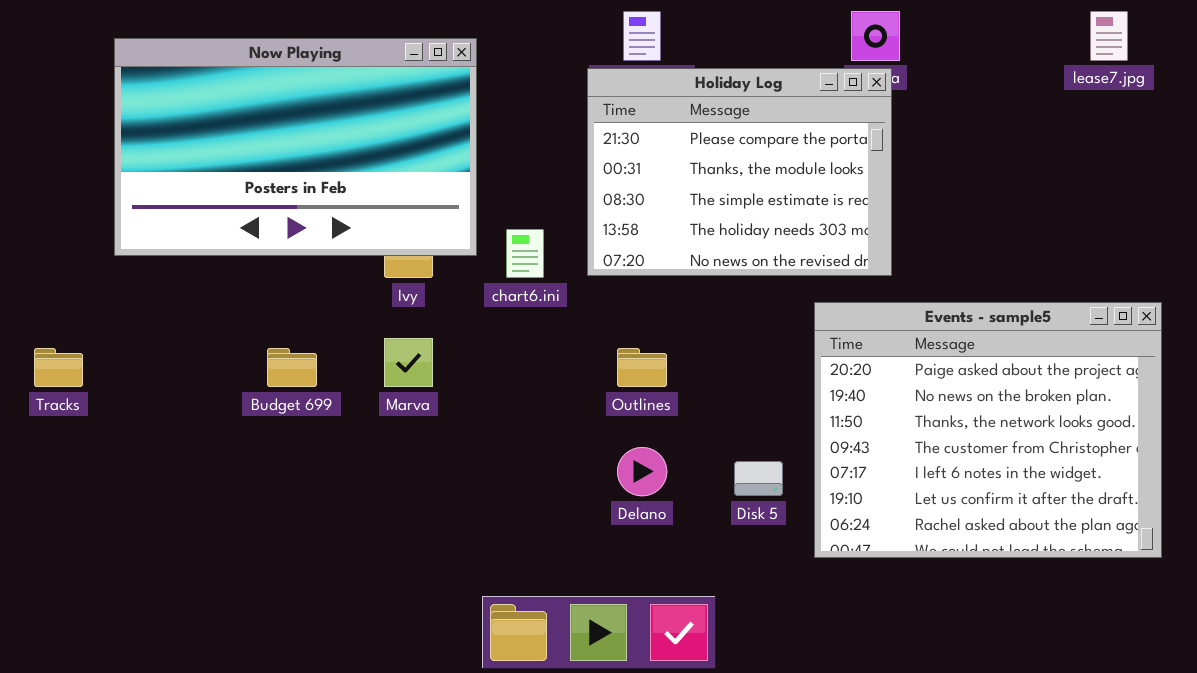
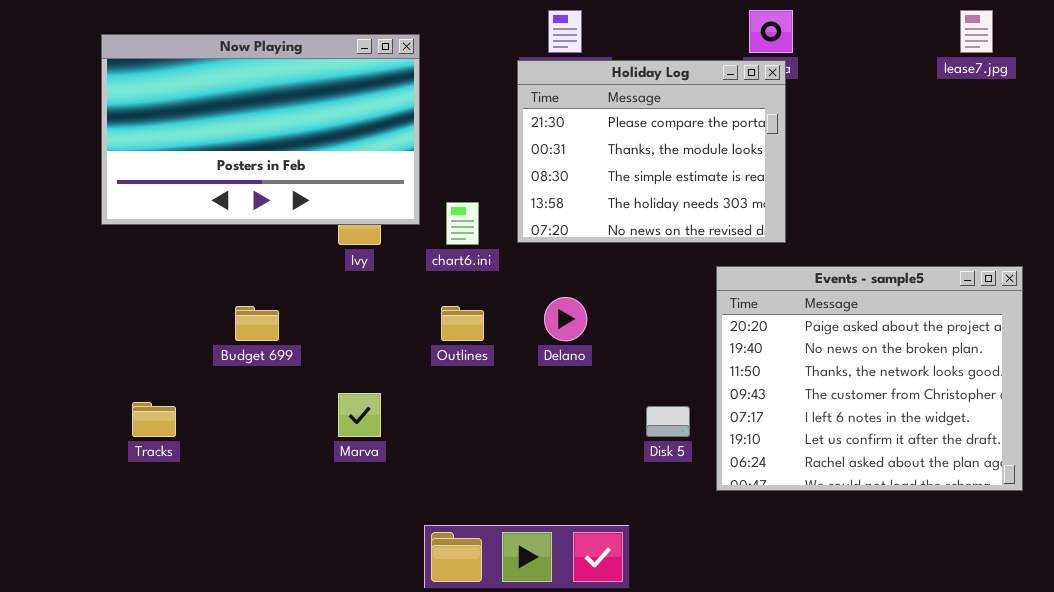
Marva: [384,338,433,387] -> [338,393,381,437], moved
Tracks: [34,348,83,387] -> [132,402,176,437], moved
Outlines: [617,348,667,387] -> [441,306,484,341], moved
Delano: [617,447,667,496] -> [544,297,587,341], moved

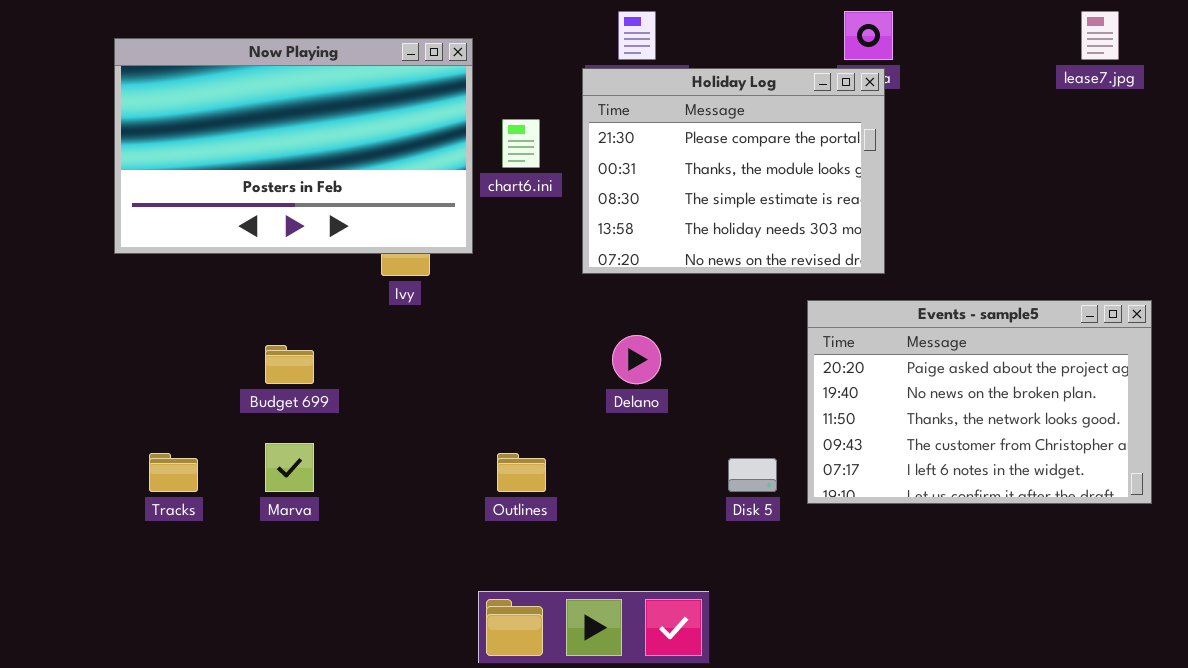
chart6.ini: [446,202,479,245] -> [502,119,540,168], moved
Events - sample5: [716,266,1023,491] -> [807,300,1152,504], resized
Outlines: [441,306,484,341] -> [497,453,546,492], moved
Marva: [338,393,381,437] -> [265,443,314,492], moved

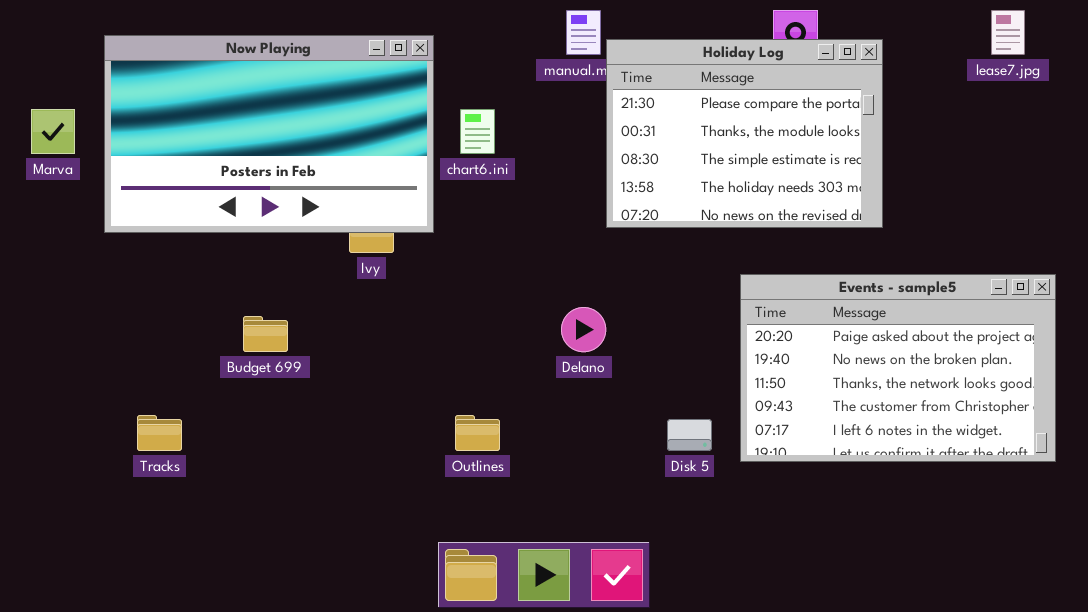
Holiday Log: [582,68,885,274] -> [606,39,883,228], moved
Marva: [265,443,314,492] -> [31,109,75,154], moved

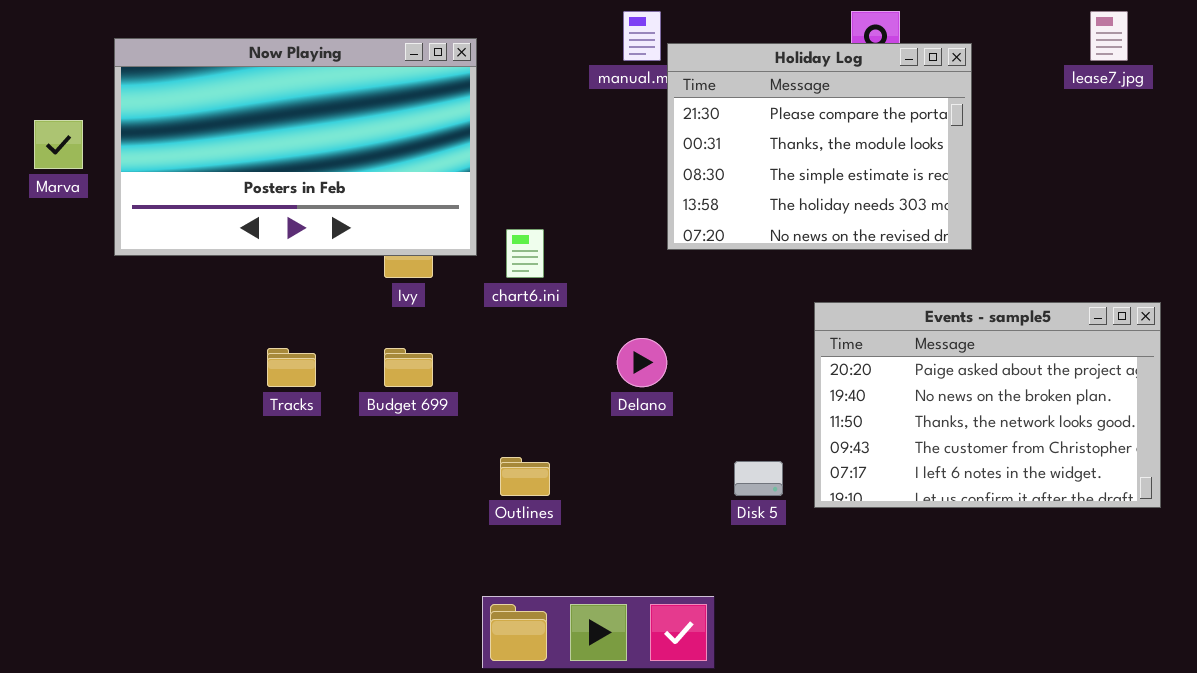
chart6.ini: [460,109,495,154] -> [506,229,544,278], moved
Budget 699: [243,316,288,352] -> [384,348,433,387], moved
Tracks: [137,415,182,451] -> [267,348,316,387], moved

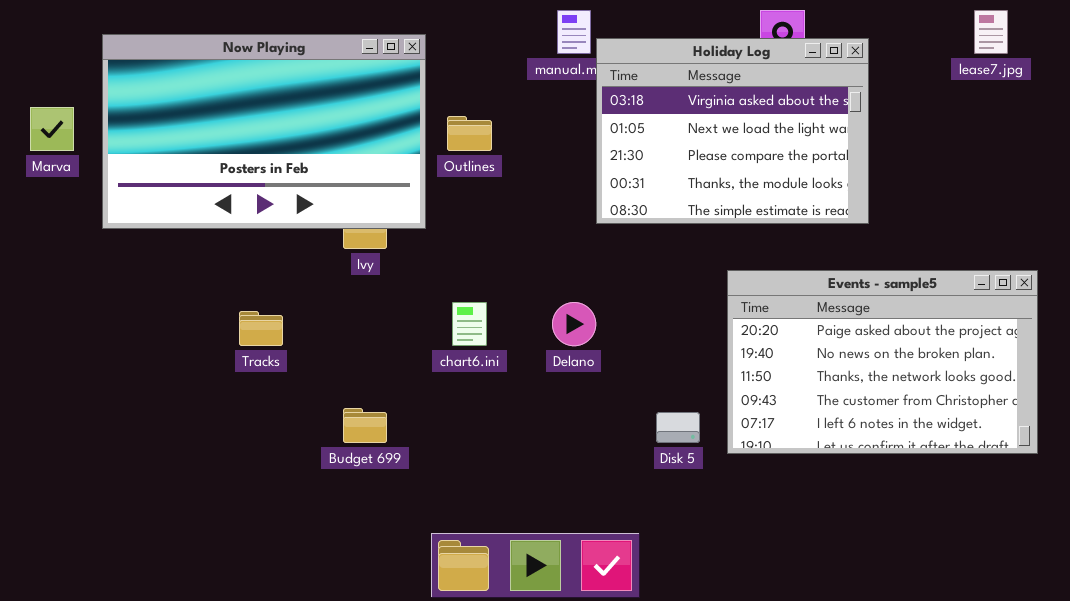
Holiday Log: [667,43,972,250] -> [596,38,869,224], scrolled up 2 rows
chart6.ini: [506,229,544,278] -> [452,302,487,346], moved
Budget 699: [384,348,433,387] -> [343,408,387,443], moved
Outlines: [500,457,550,496] -> [447,116,492,151], moved

